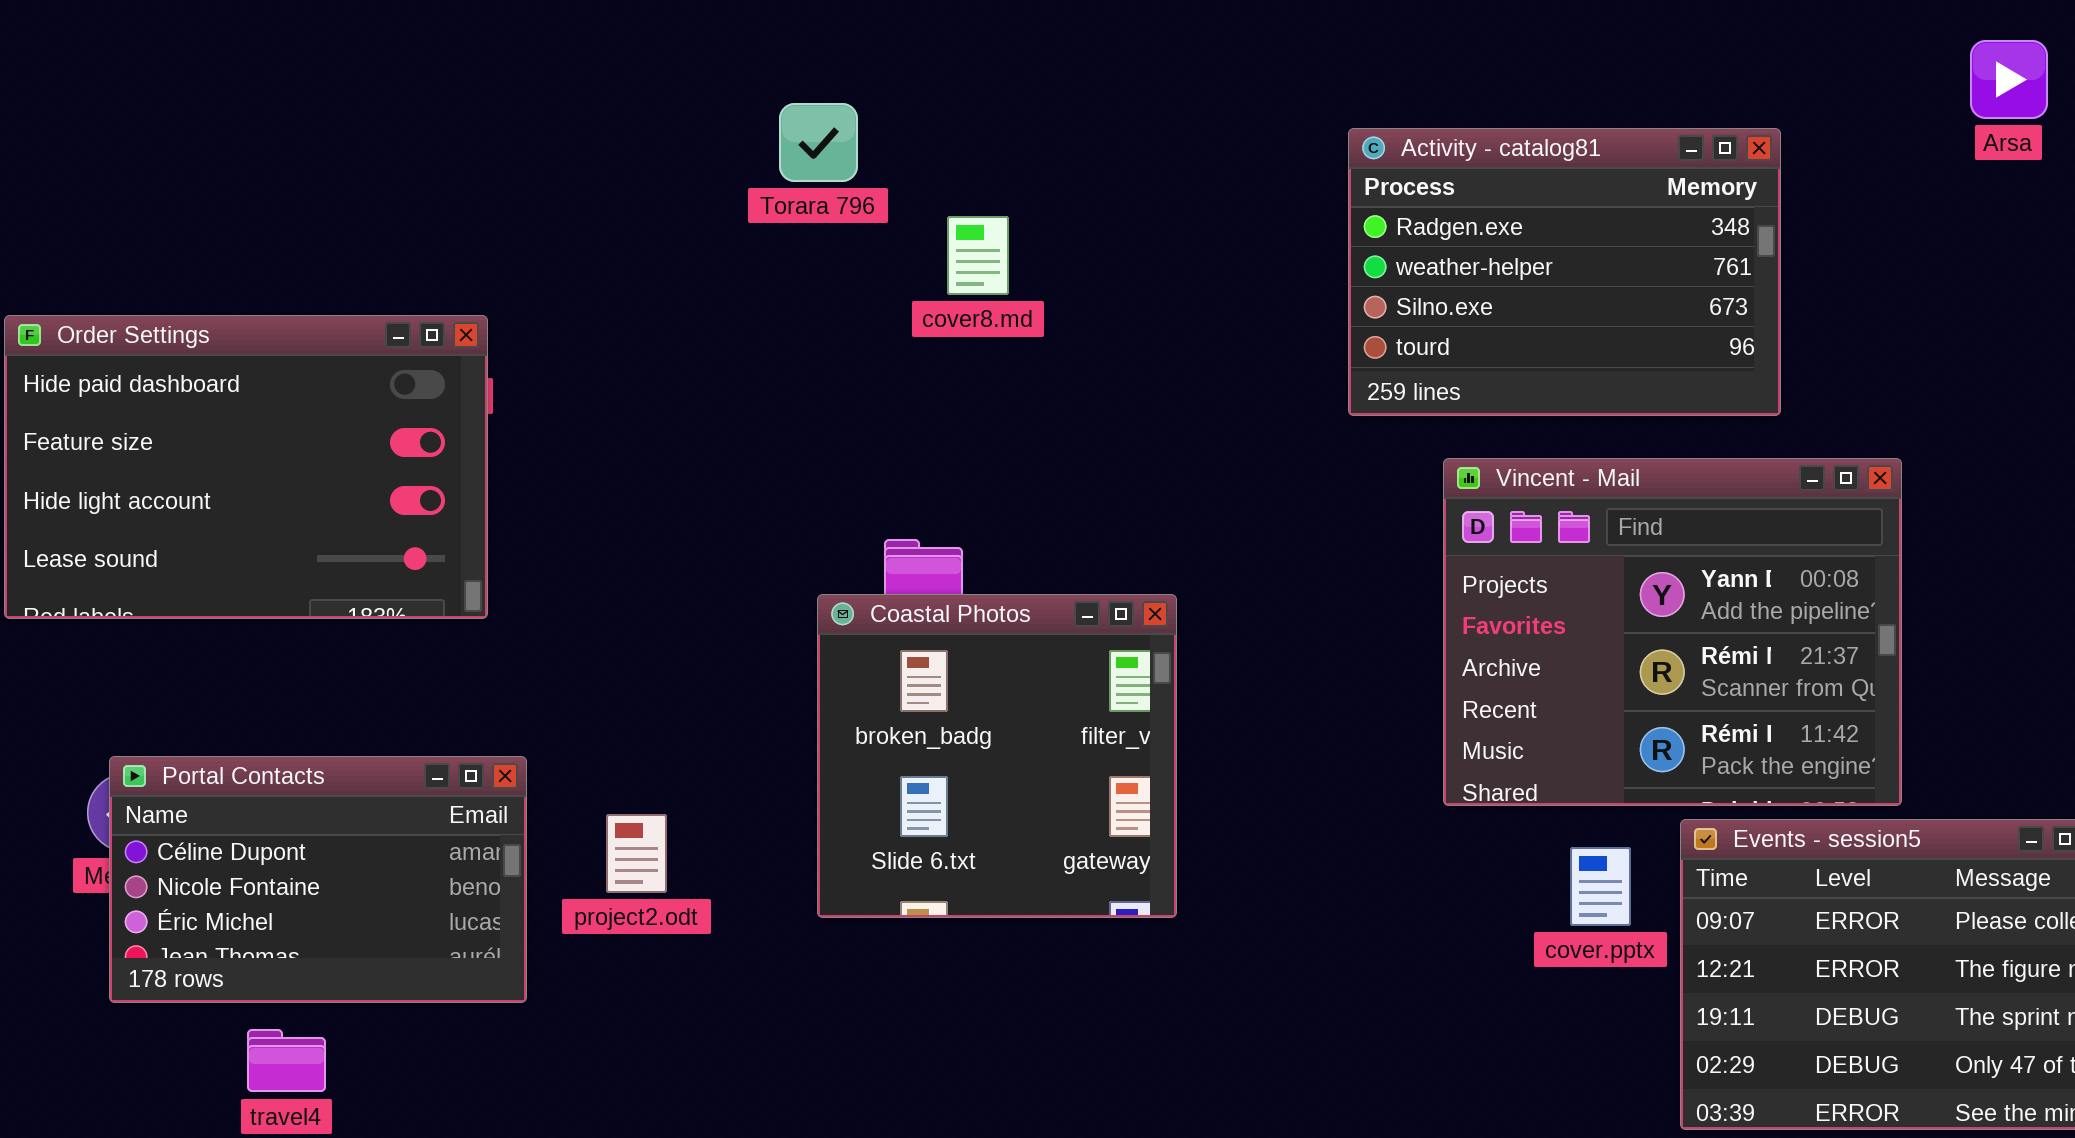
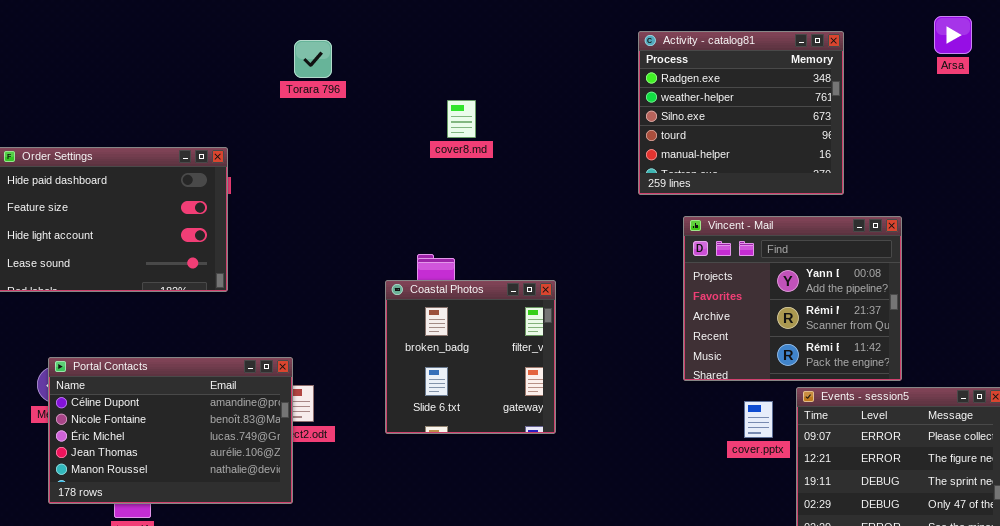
Torara 796: [779,103,858,182] -> [294,40,332,78], moved
Activity - catalog81: [1348,128,1781,416] -> [638,31,844,195], resized
Portal Contacts: [109,756,527,1003] -> [48,357,293,504], resized

